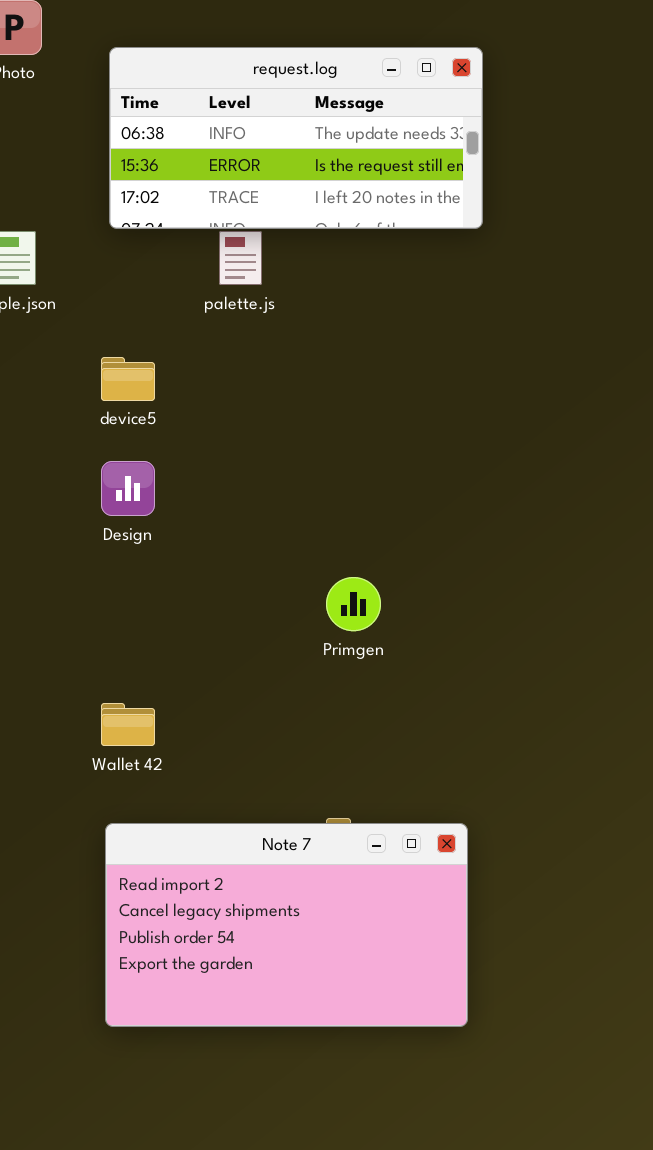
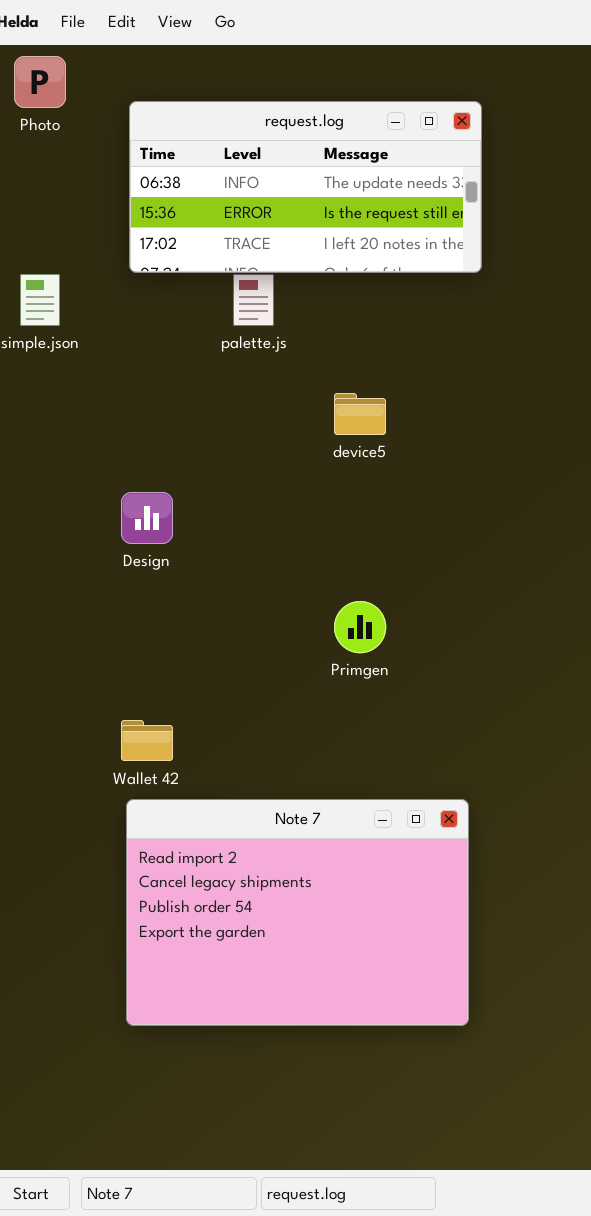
device5: [101,357,155,401] -> [334,393,386,435], moved
Note 7: [105,823,468,1027] -> [126,799,469,1026], resized

